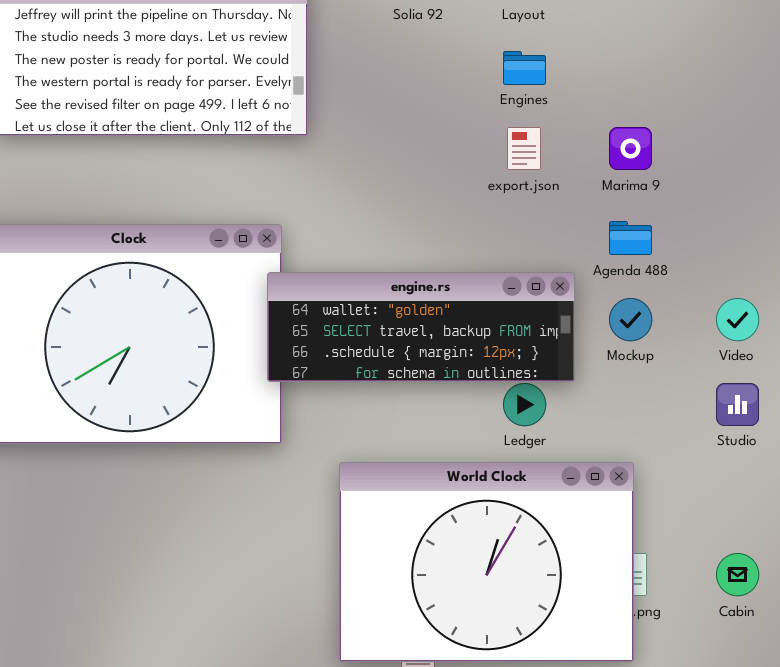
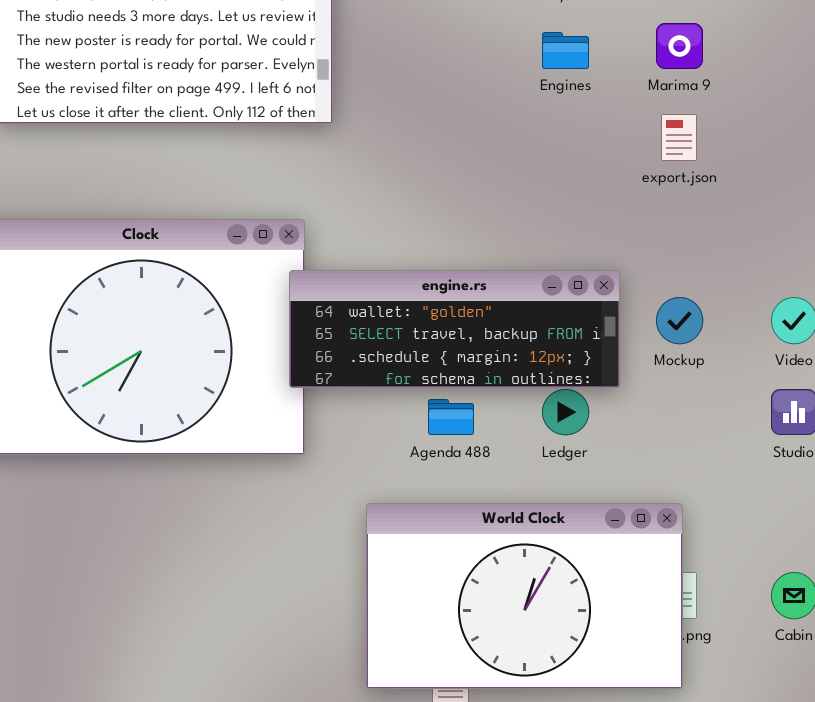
export.json: [507,127,541,170] -> [661,114,697,161], moved
Marima 9: [609,127,652,170] -> [656,23,703,69], moved
Agenda 488: [609,221,652,255] -> [428,399,474,435], moved
World Clock: [339,462,634,662] -> [366,503,683,689], resized

